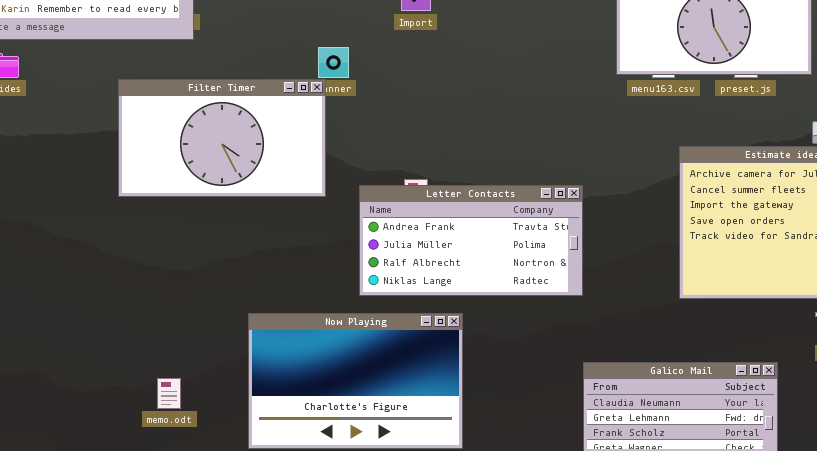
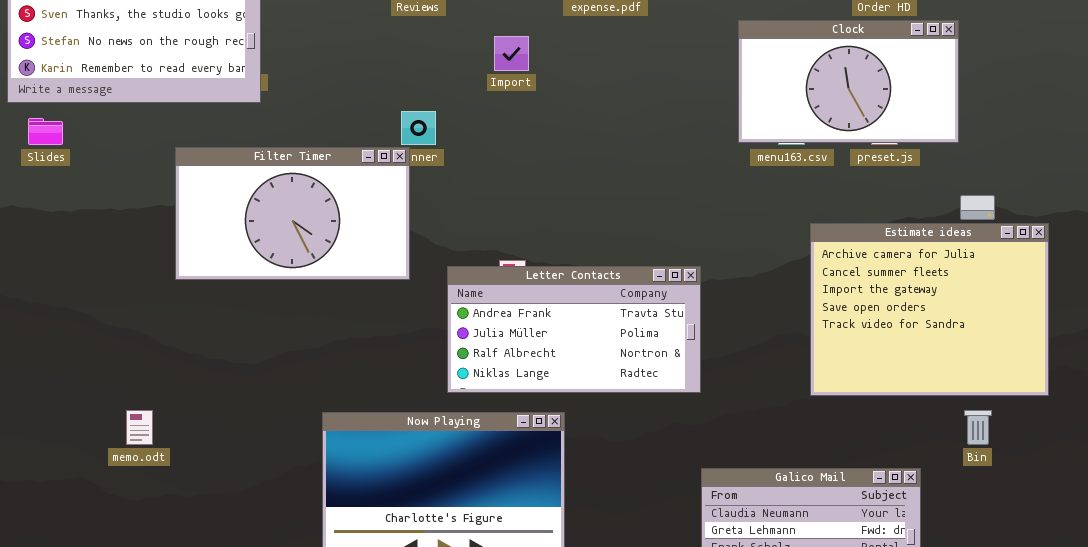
memo.odt: [157,378,181,409] -> [126,410,153,445], moved

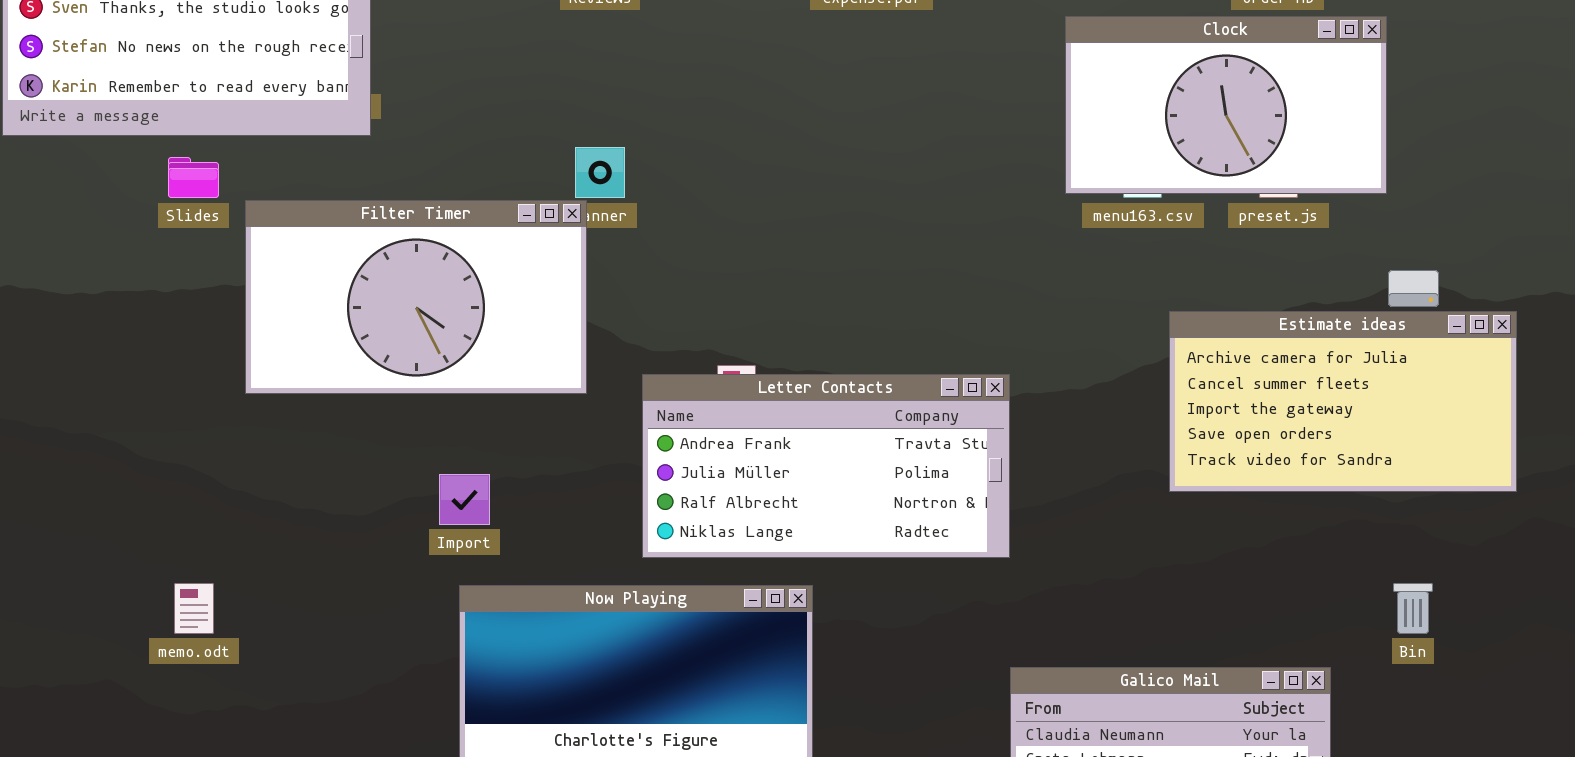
Import: [494,36,529,71] -> [439,474,490,525], moved
Slides: [28,118,63,145] -> [168,157,219,198], moved
Estimate ideas: [810,223,1049,396] -> [1169,311,1517,492], resized

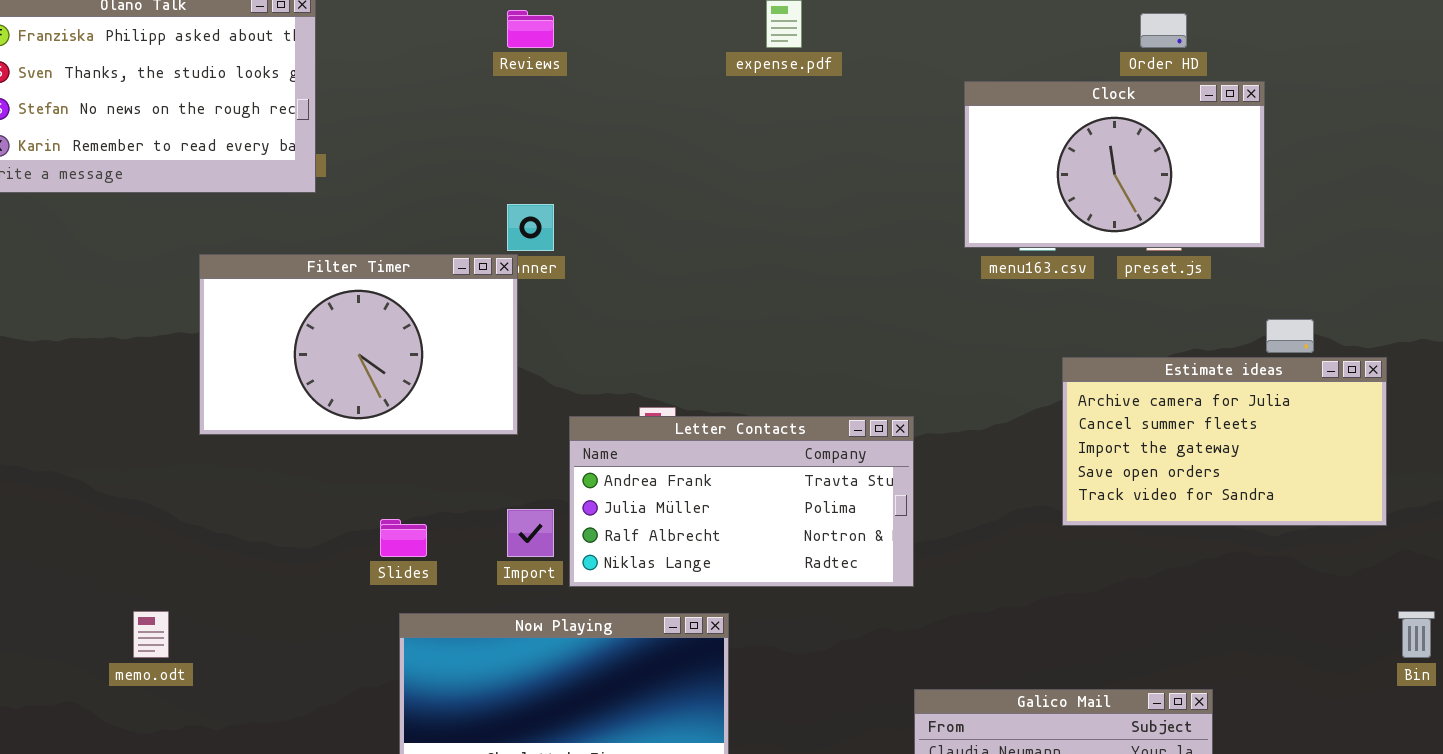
Slides: [168,157,219,198] -> [380,519,427,557], moved
Import: [439,474,490,525] -> [507,509,554,557], moved
Bin: [1393,583,1433,634] -> [1398,611,1435,658], moved

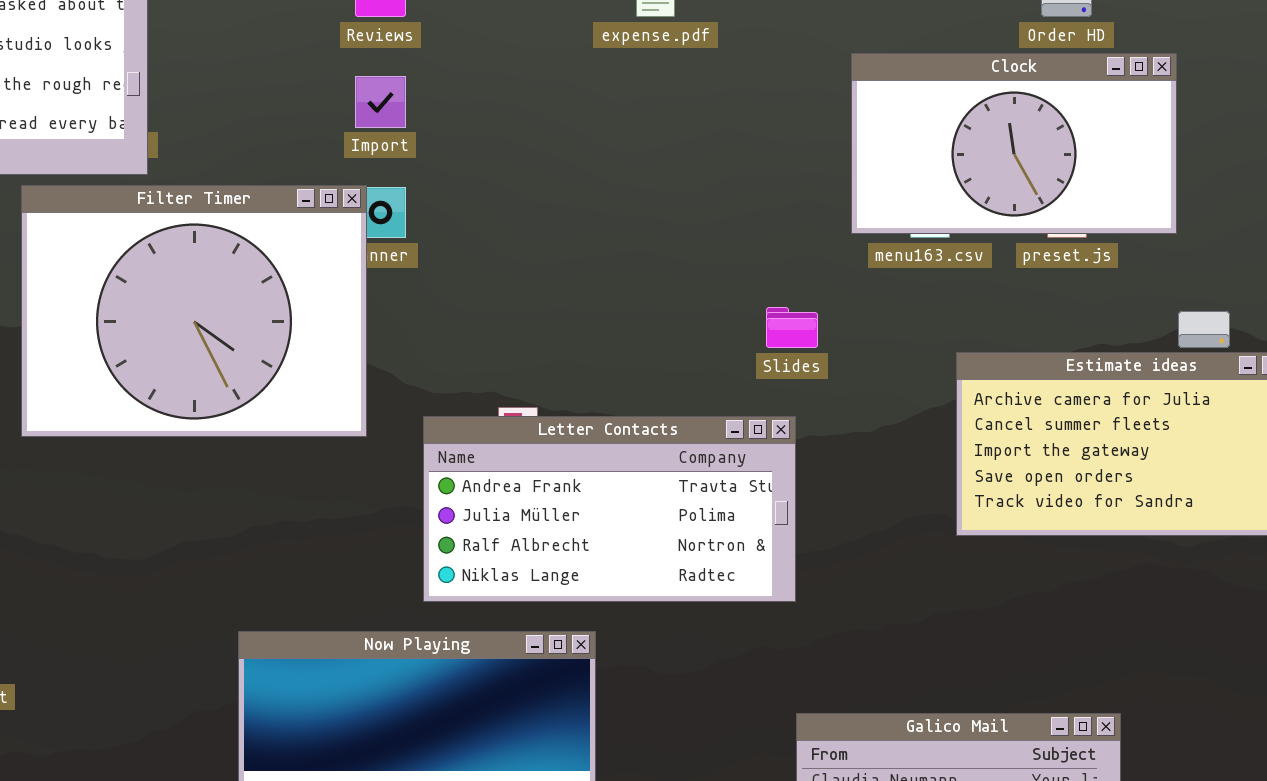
Filter Timer: [199,254,518,435] -> [21,185,367,437], resized
Import: [507,509,554,557] -> [355,76,406,128], moved
Slides: [380,519,427,557] -> [766,307,818,348], moved

